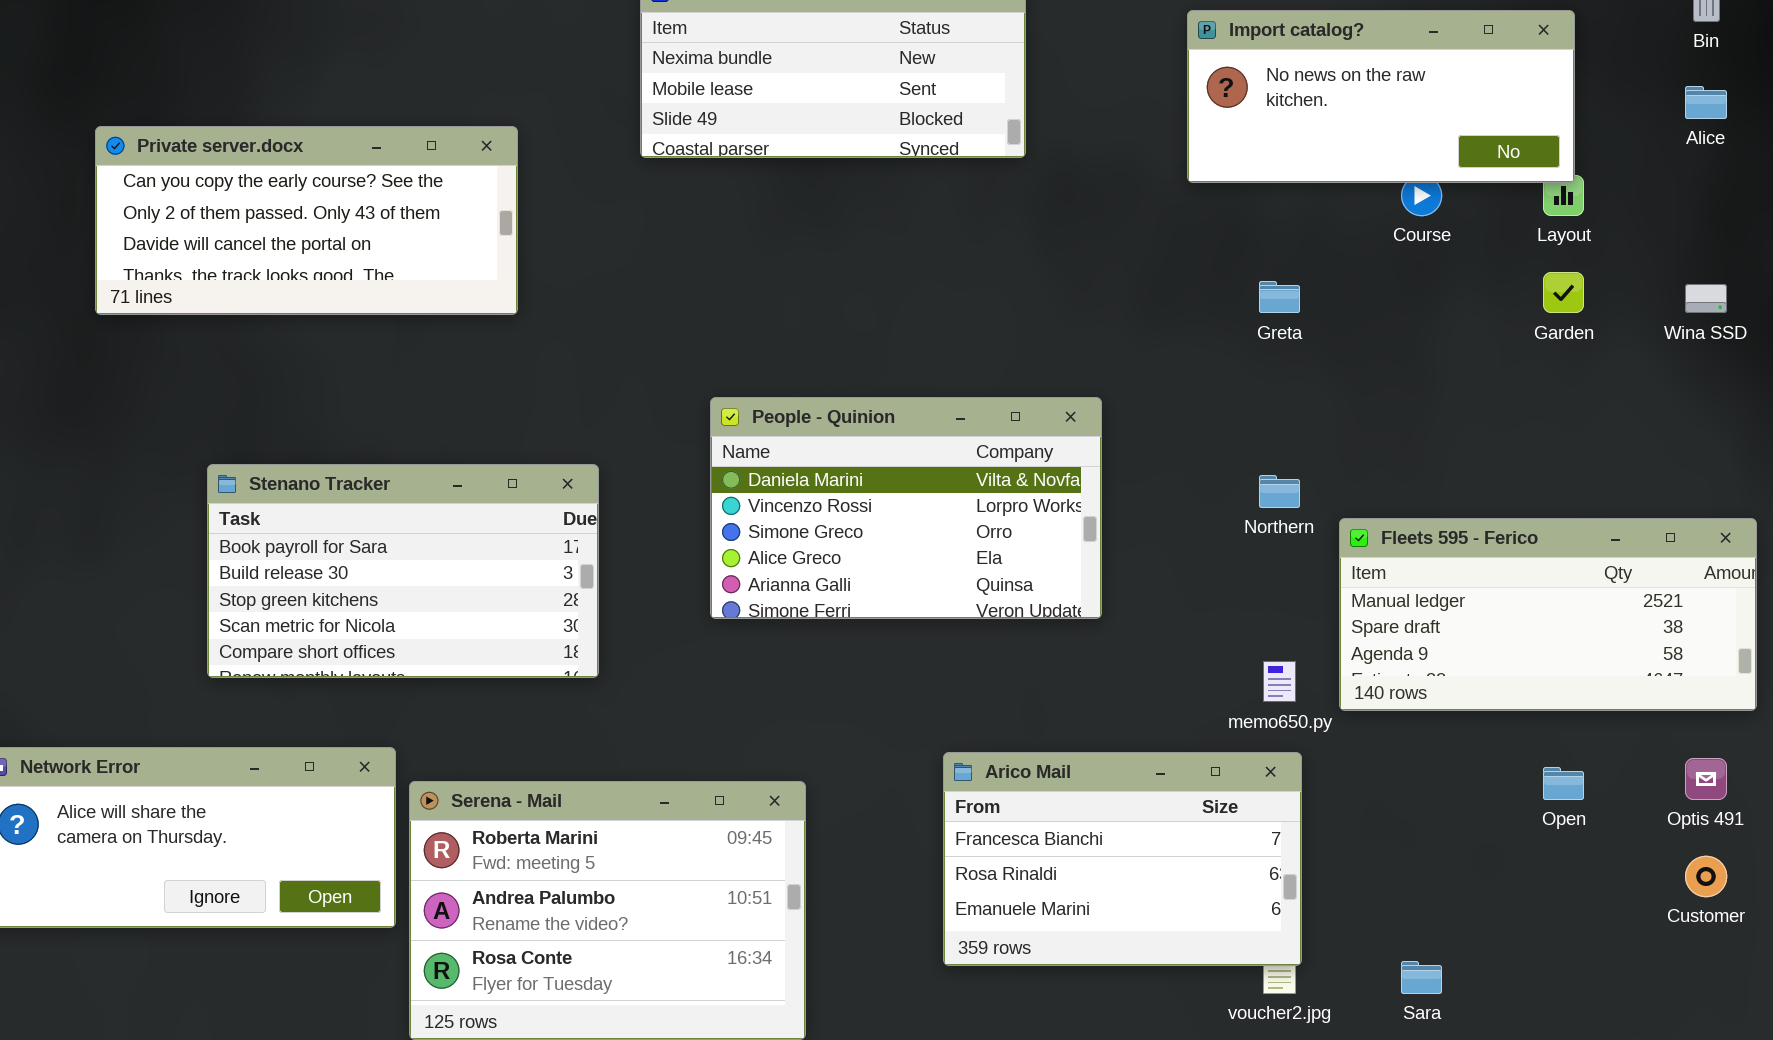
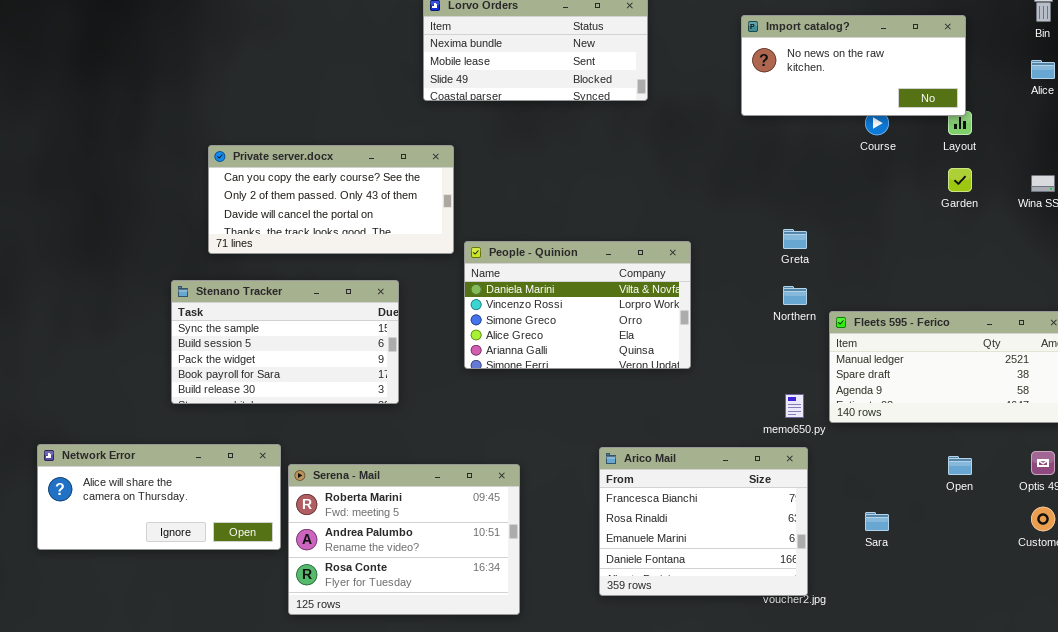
Private server.docx: [95,126,518,315] -> [208,145,454,254], moved
Greta: [1259,281,1300,313] -> [783,229,807,249], moved
Stenano Tracker: [207,464,599,678] -> [171,280,399,404], scrolled up 3 rows
Arico Mail: [943,752,1302,966] -> [599,447,808,596], resized
Sara: [1401,961,1442,994] -> [865,512,889,531], moved

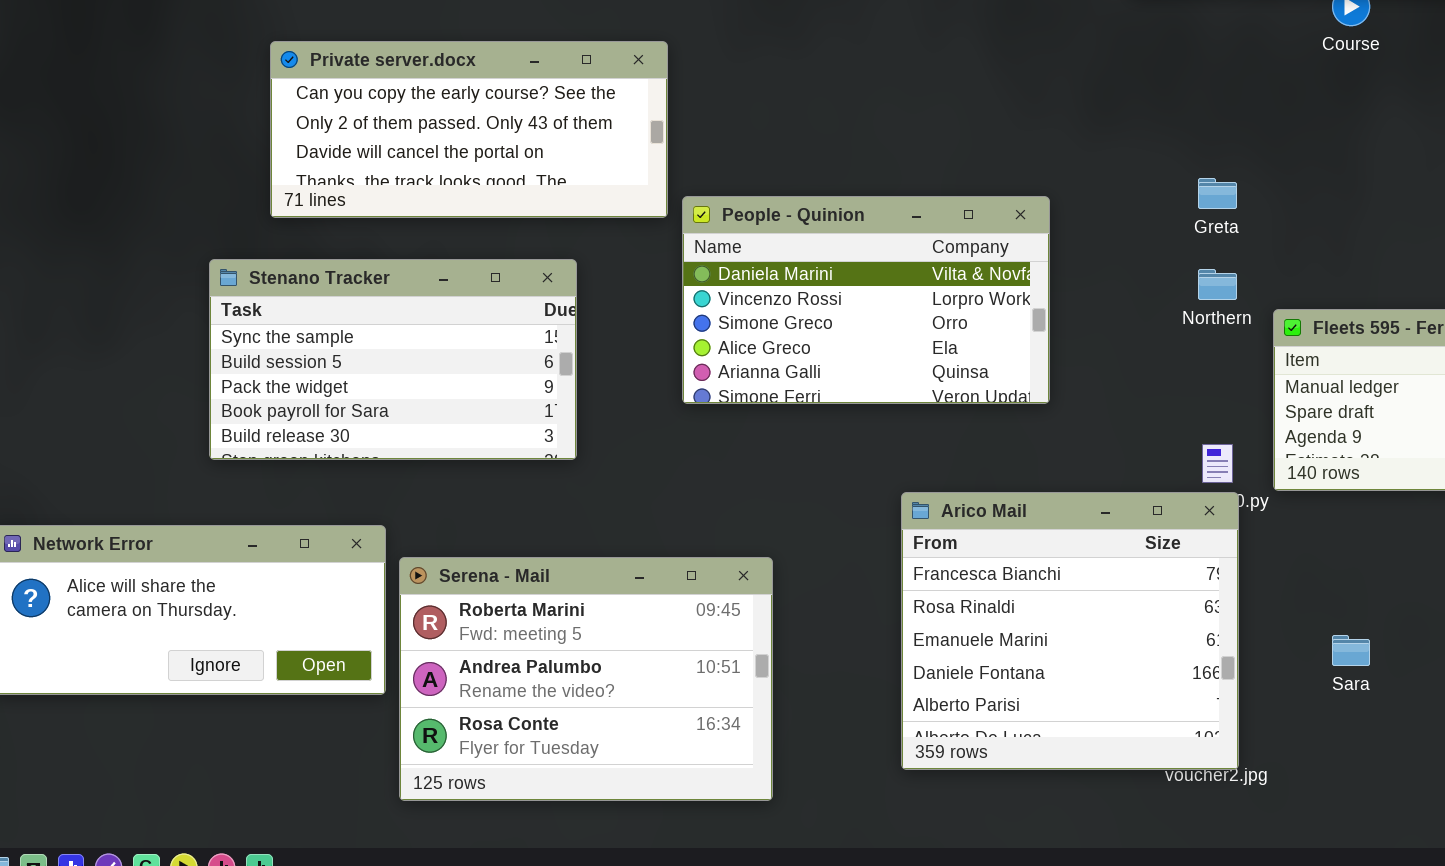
Arico Mail: [599,447,808,596] -> [901,492,1239,770], resized

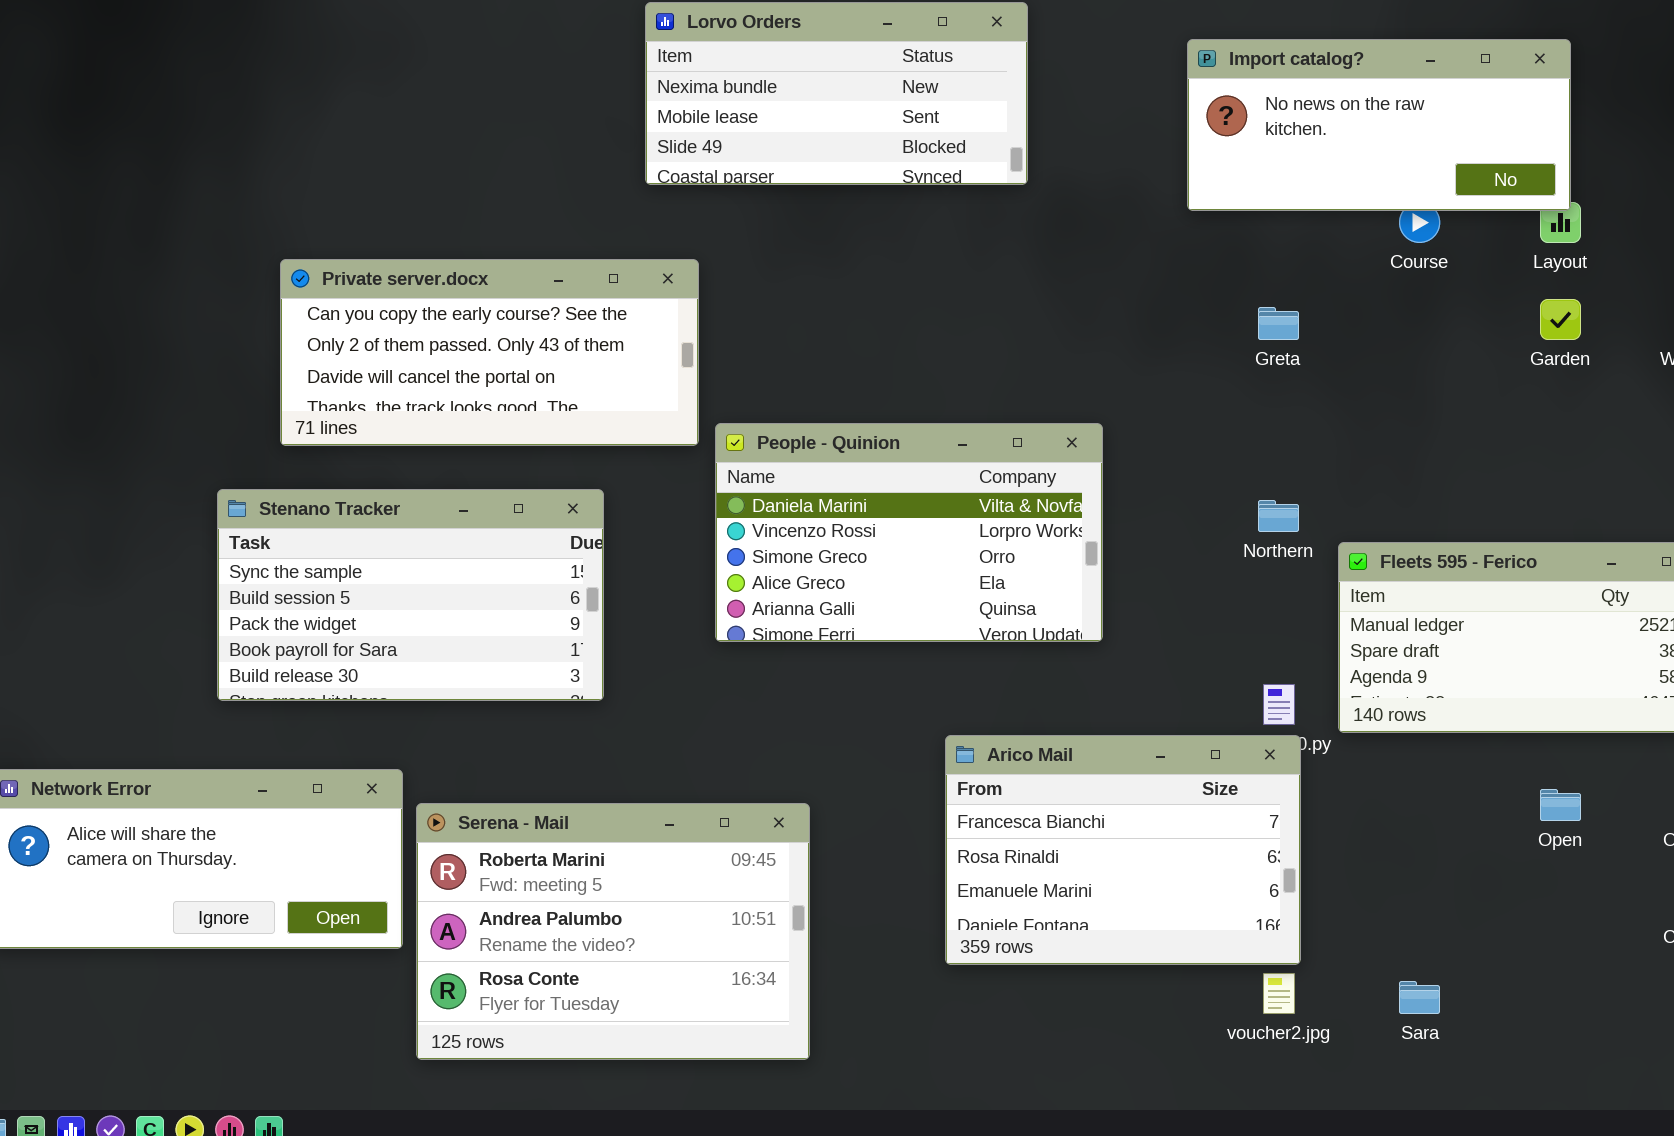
Greta: [1198,178,1237,209] -> [1258,307,1299,340], moved
Arico Mail: [901,492,1239,770] -> [945,735,1301,965], resized
Sara: [1332,635,1370,666] -> [1399,981,1440,1014], moved

